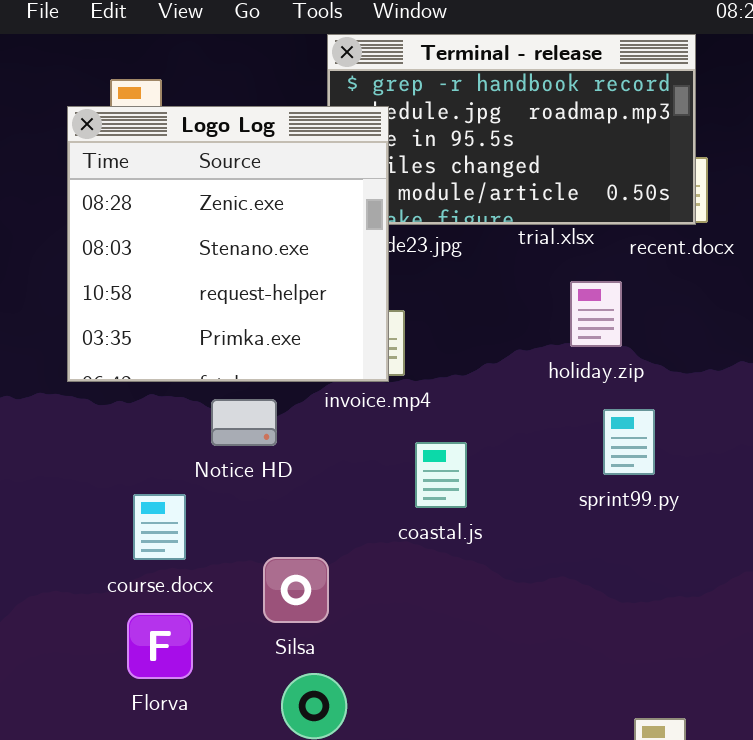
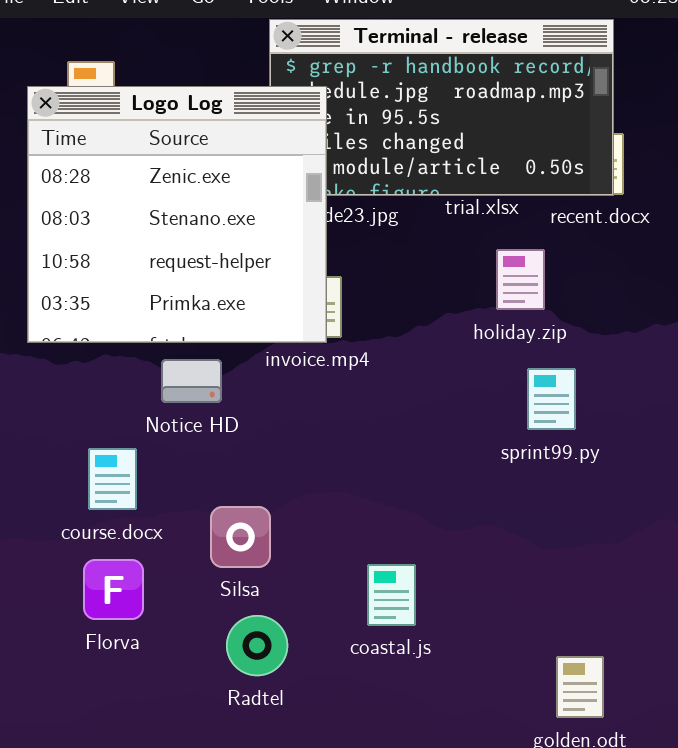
coastal.js: [415,442,467,508] -> [367,564,416,626], moved

